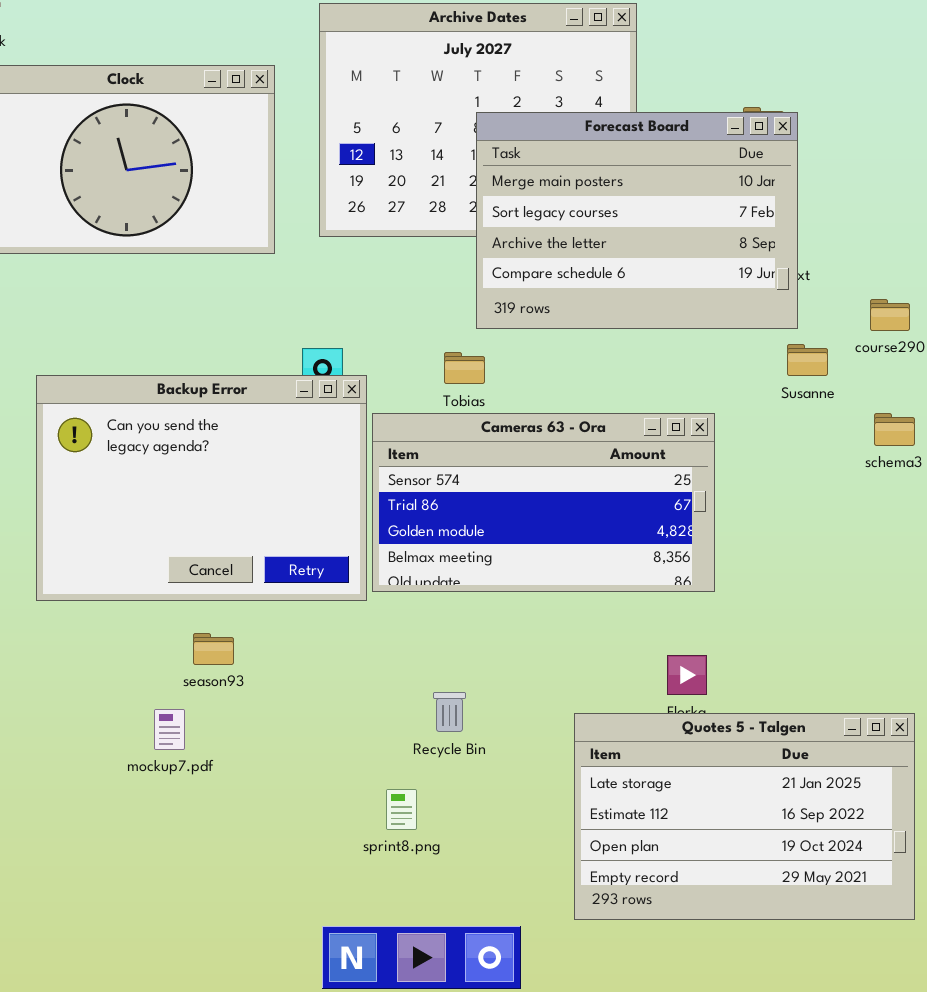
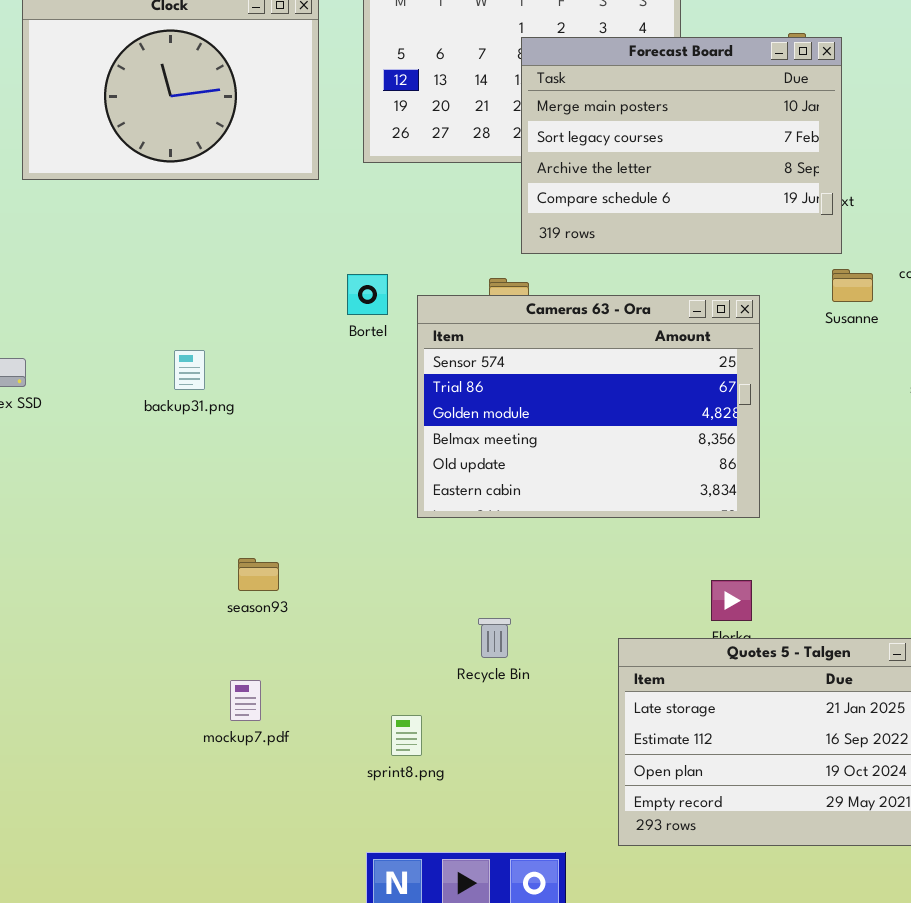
Backup Error: [36,375,367,601] -> none, closed
Cameras 63 - Ora: [372,413,715,592] -> [417,295,760,518], resized
mockup7.pdf: [154,709,185,750] -> [230,680,261,721], moved
sprint8.png: [386,789,417,830] -> [391,715,422,756], moved

